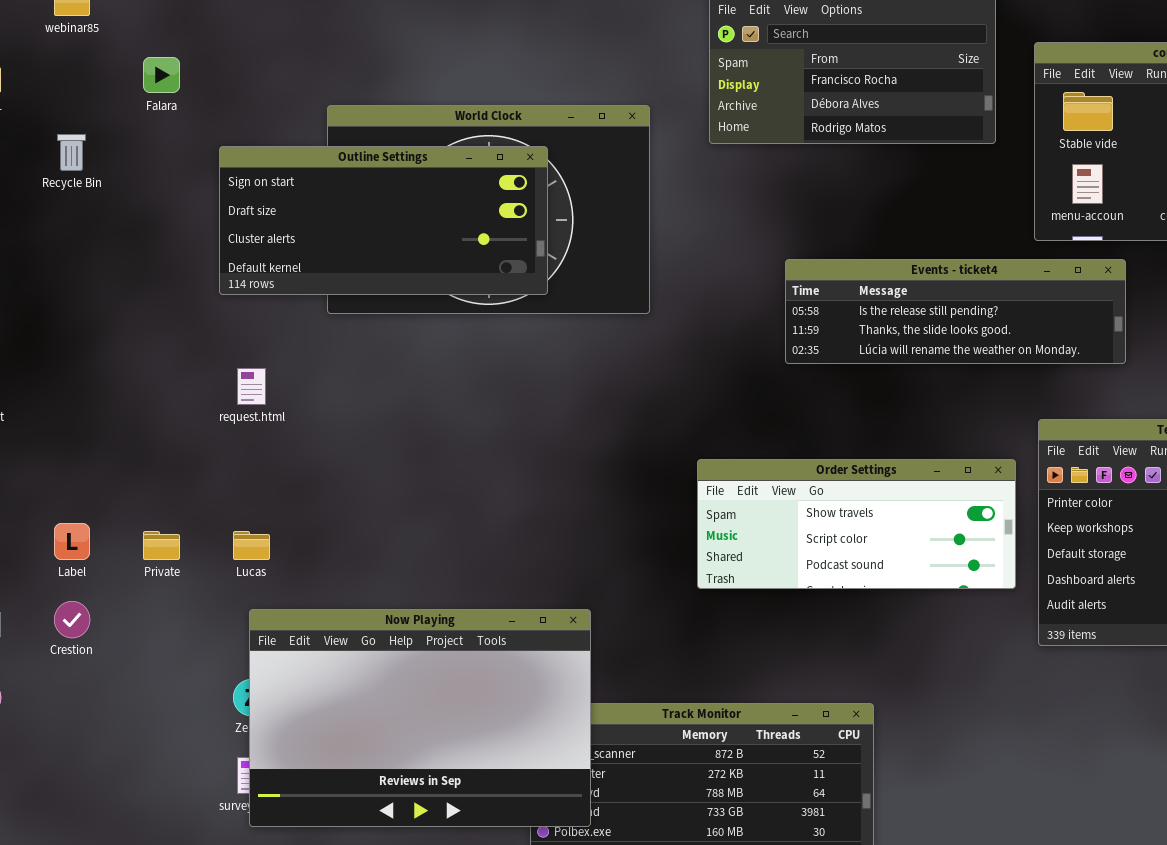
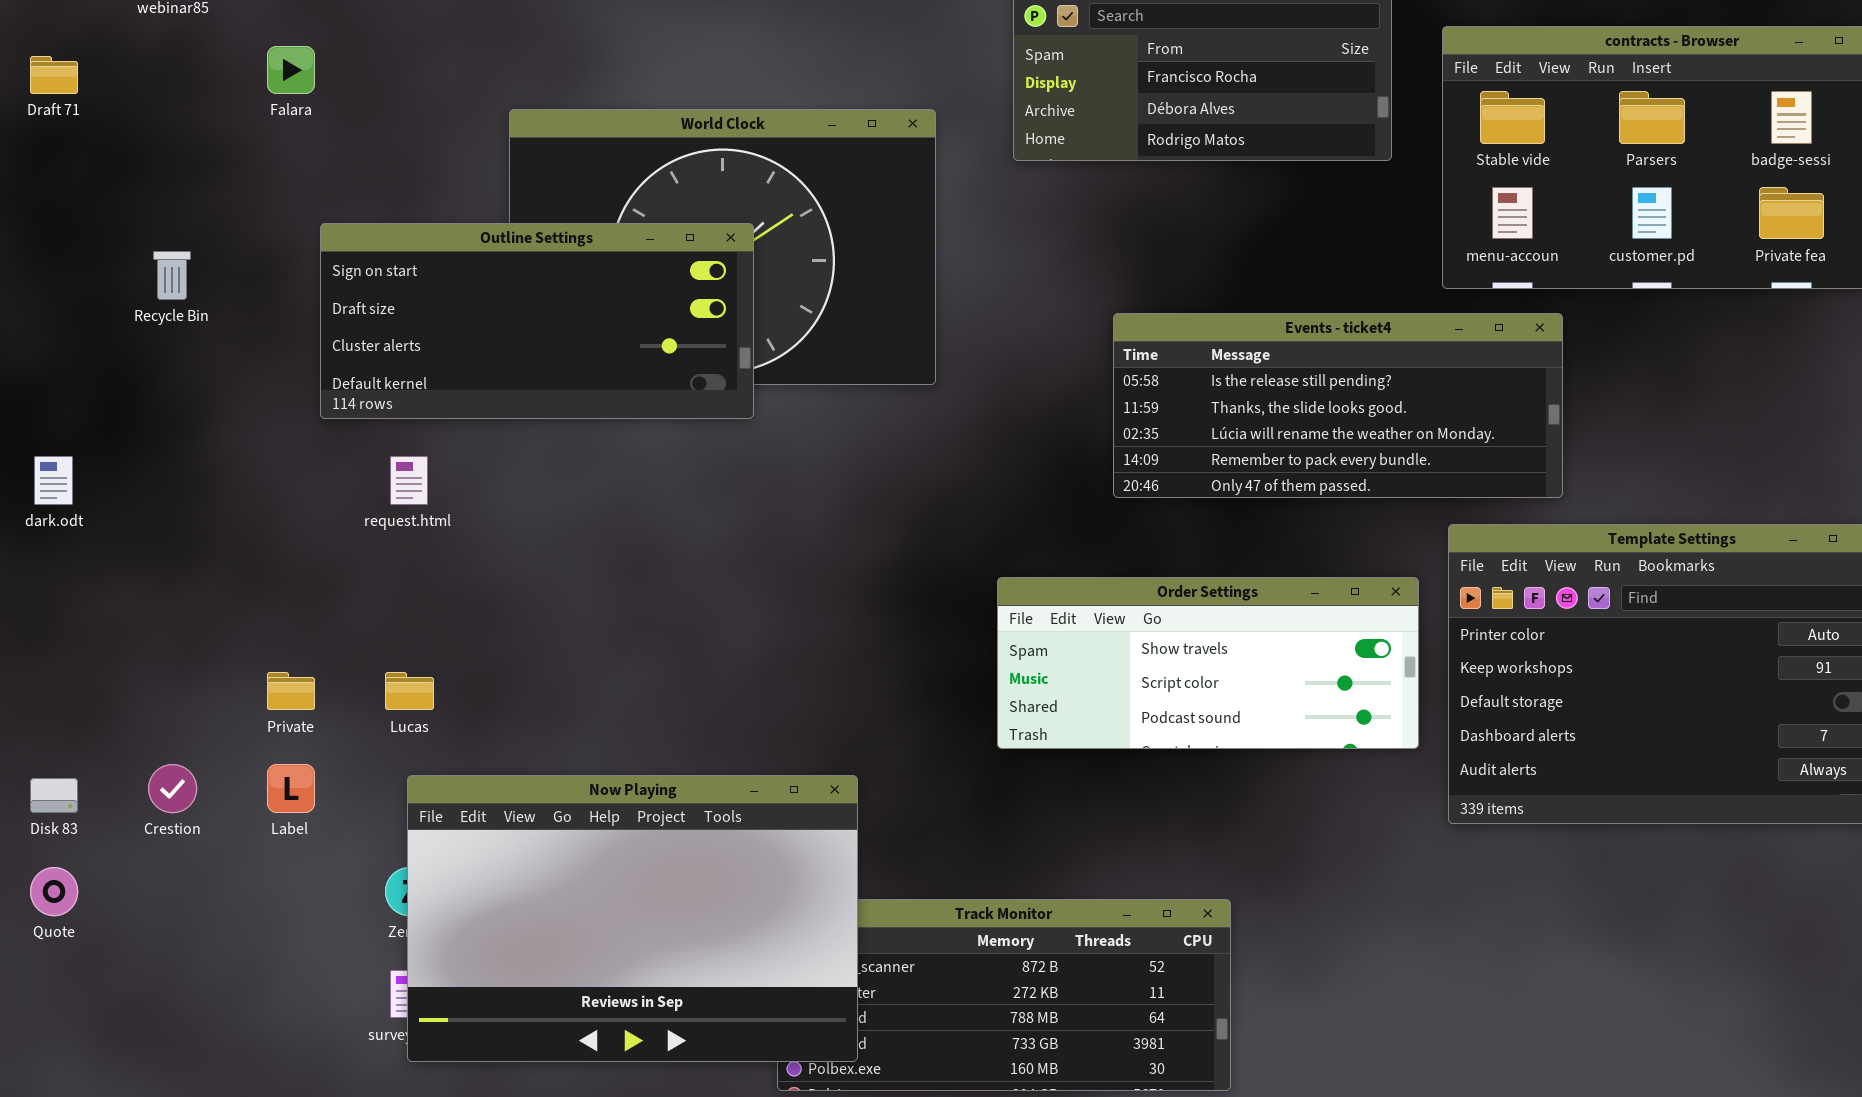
Recycle Bin: [57,134,86,171] -> [153,251,191,300], moved
Outline Settings: [219,146,548,295] -> [320,223,754,419], moved
Events - ticket4: [785,259,1126,364] -> [1113,313,1563,498], resized
Label: [54,523,90,560] -> [267,764,315,813], moved

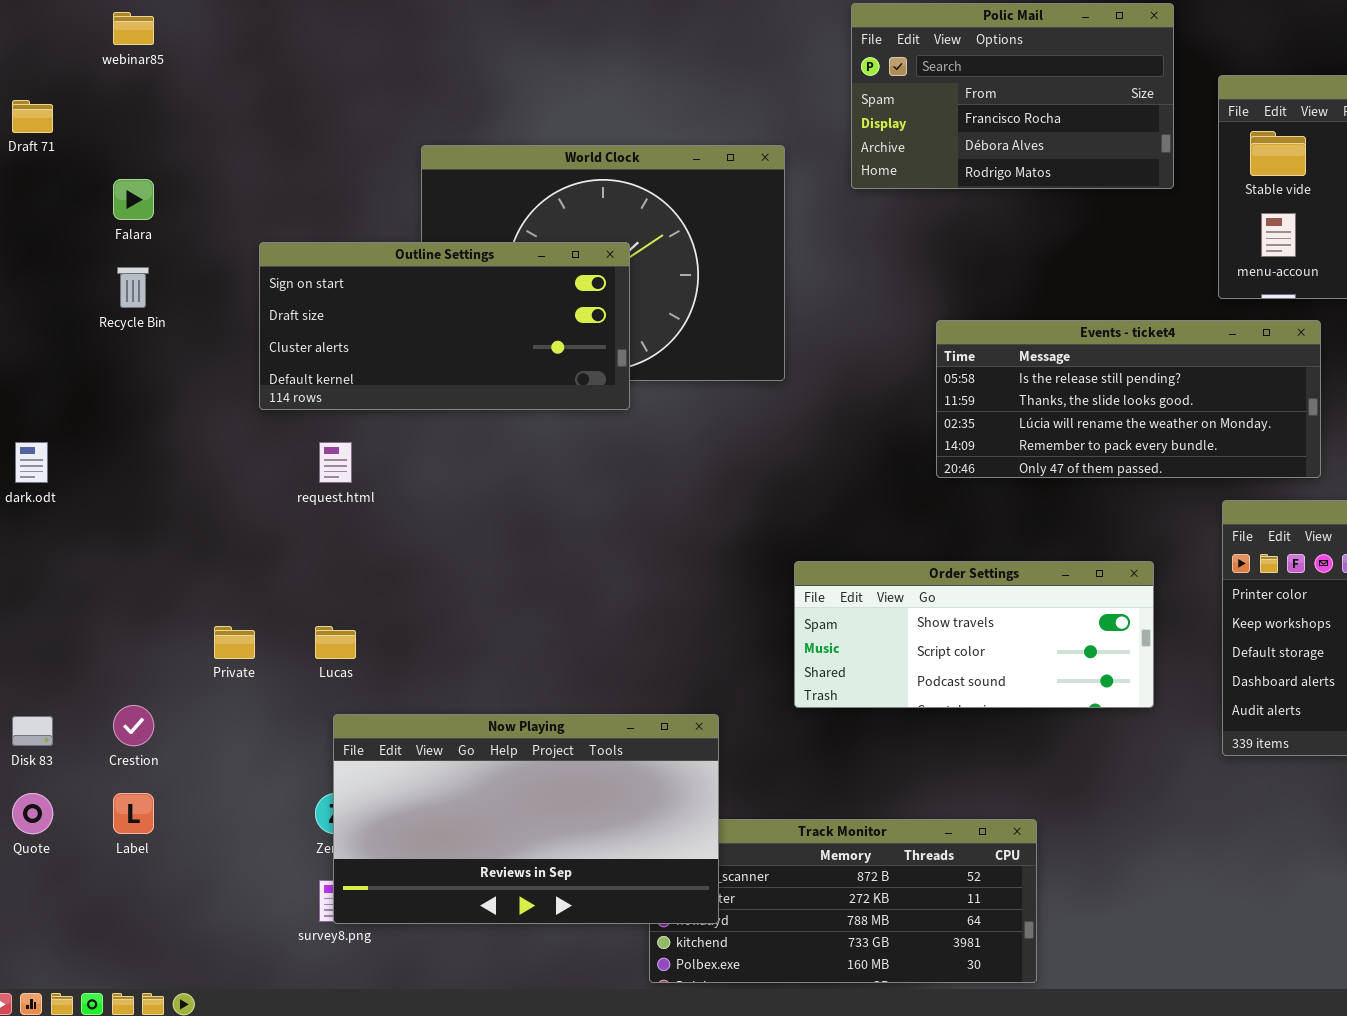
Falara: [267,46,315,94] -> [113,179,154,220], moved
Order Settings: [997,577,1419,749] -> [794,561,1154,708], moved
Label: [267,764,315,813] -> [113,793,154,834], moved
Now Playing: [407,775,858,1062] -> [333,714,719,924], resized

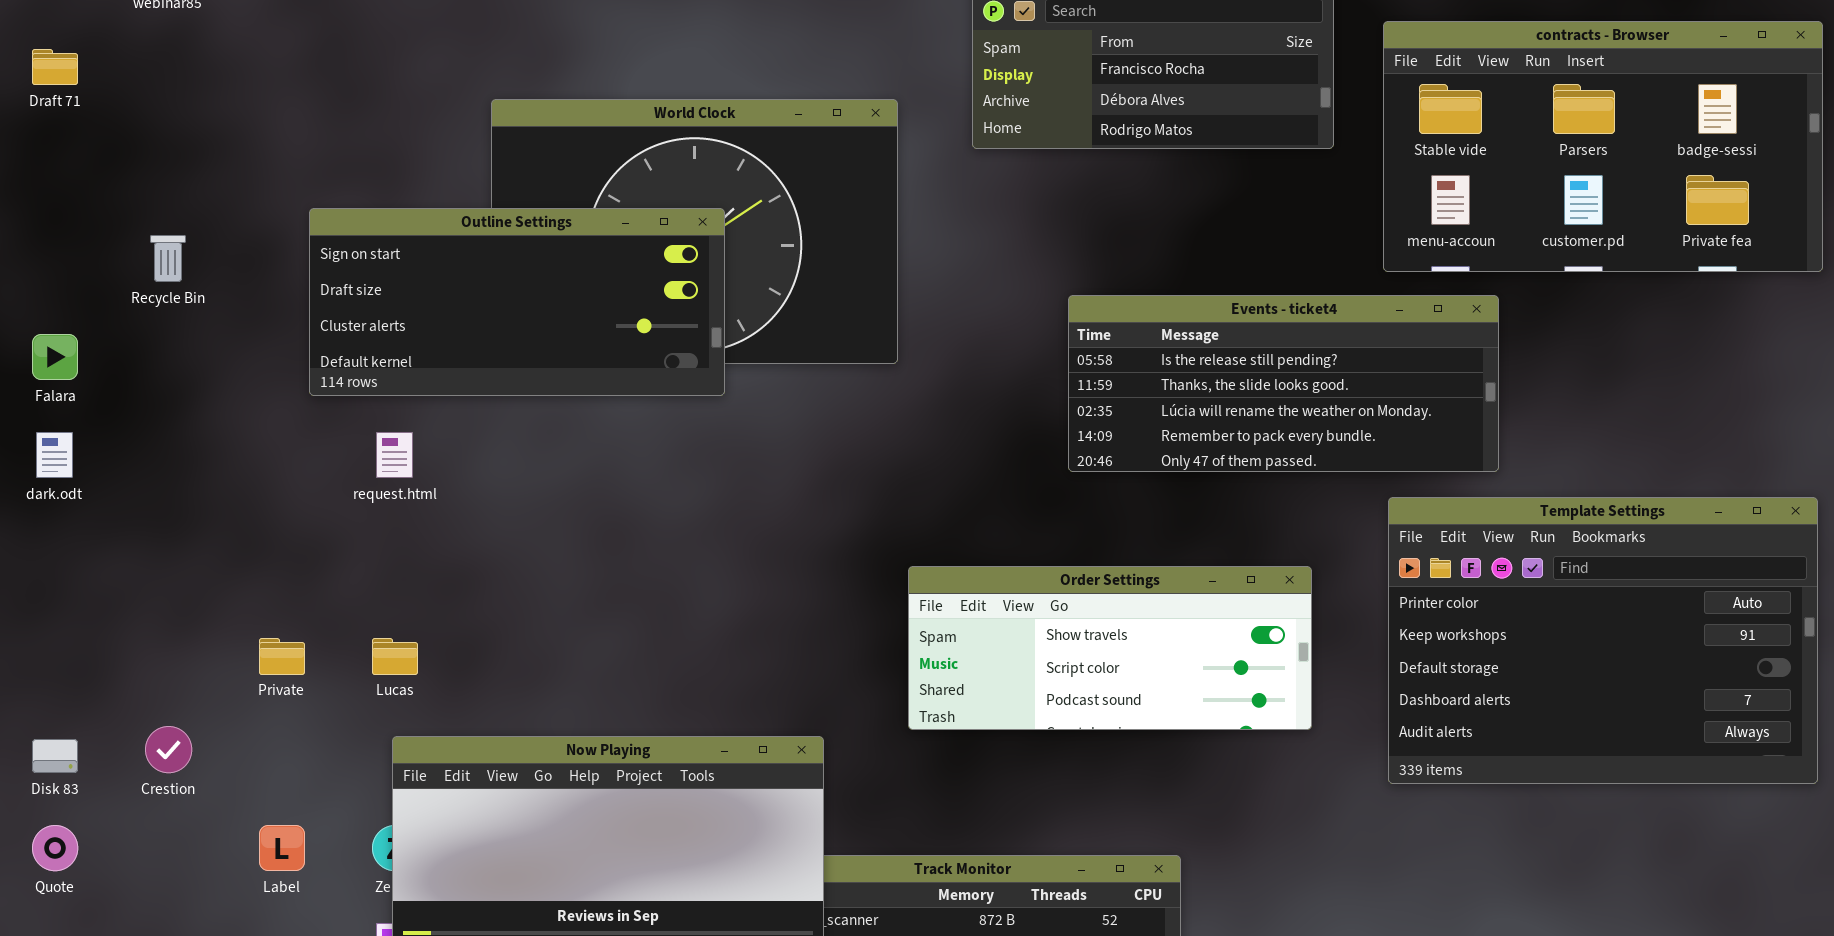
Falara: [113,179,154,220] -> [32,334,78,380], moved
Label: [113,793,154,834] -> [259,825,305,871], moved

